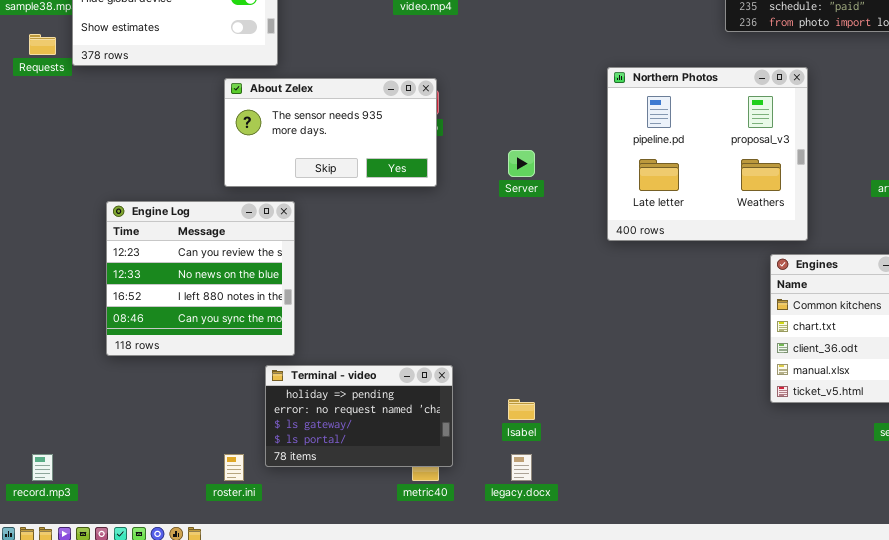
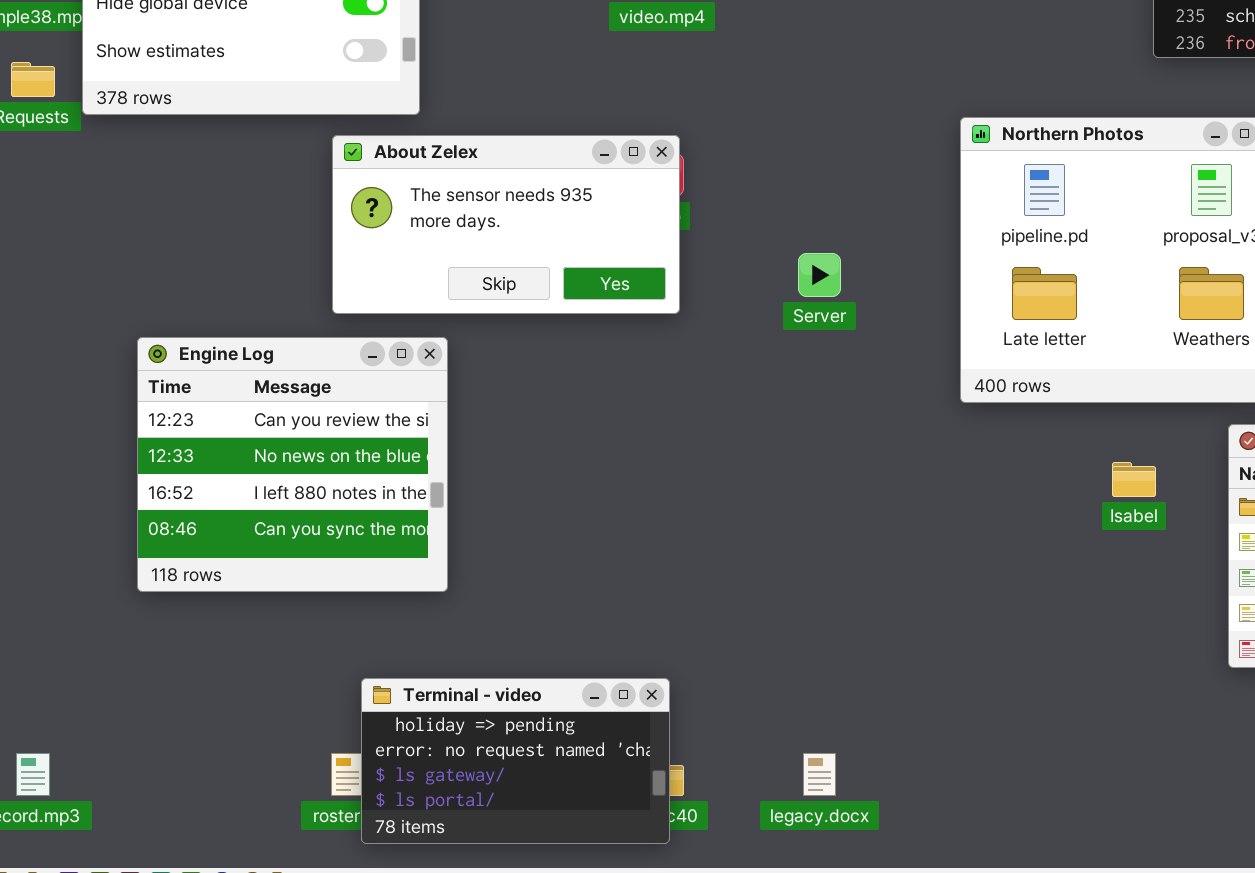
Terminal - video: [265,365,453,467] -> [361,678,670,844], moved
Isabel: [508,399,535,420] -> [1112,462,1156,497], moved

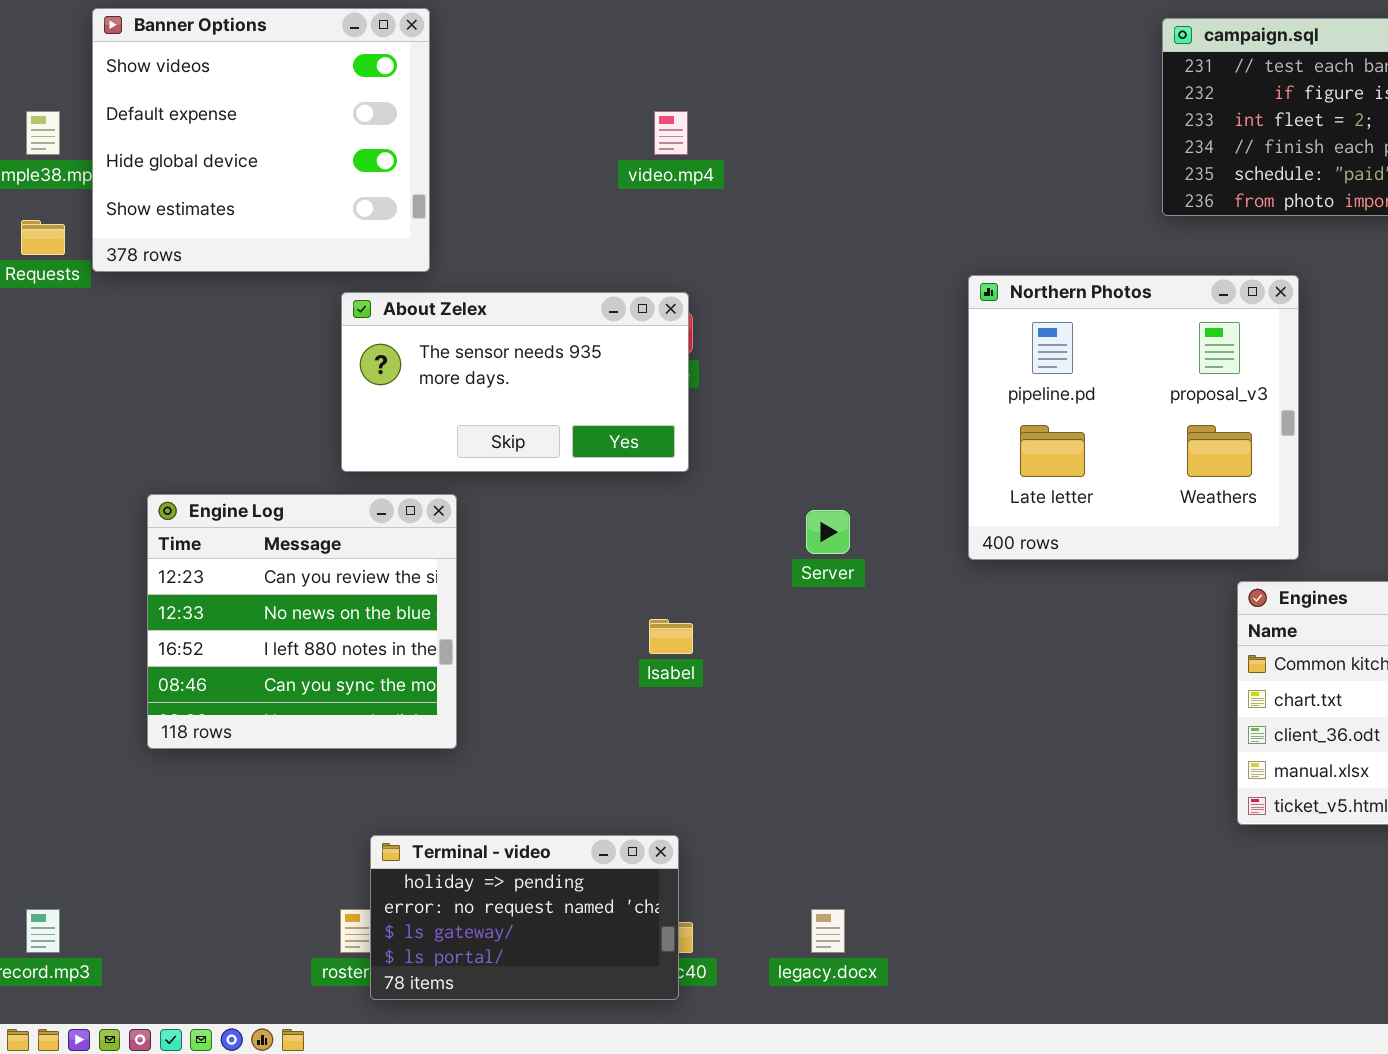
Server: [798,253,841,297] -> [806,510,850,554], moved
Isabel: [1112,462,1156,497] -> [649,619,693,654], moved

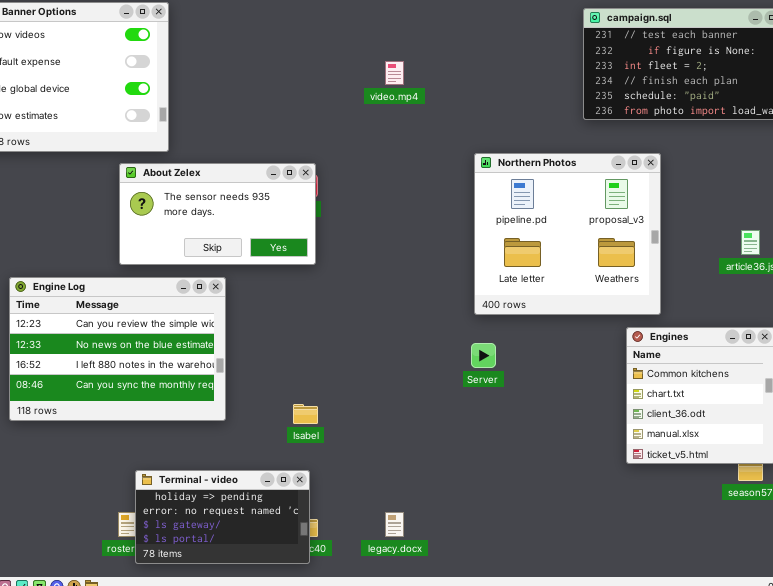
video.mp4: [654,111,688,155] -> [385,61,404,85], moved
Engine Log: [147,494,457,749] -> [9,277,226,421], resized
Server: [806,510,850,554] -> [471,343,496,368], moved
Isabel: [649,619,693,654] -> [293,404,318,424], moved

